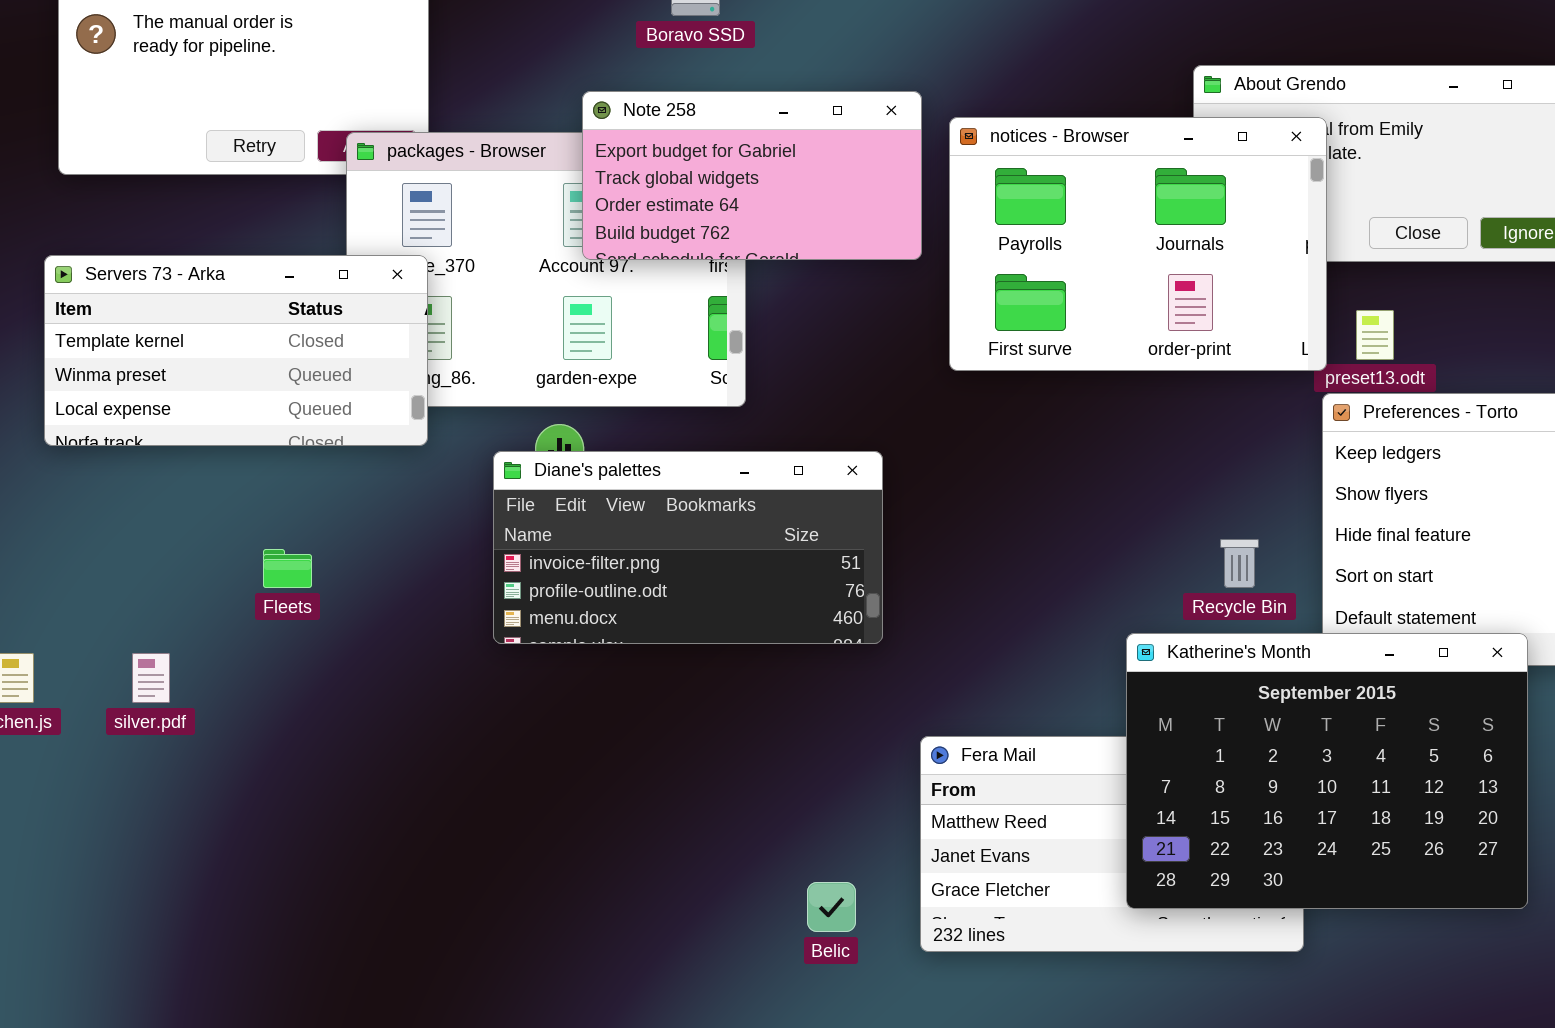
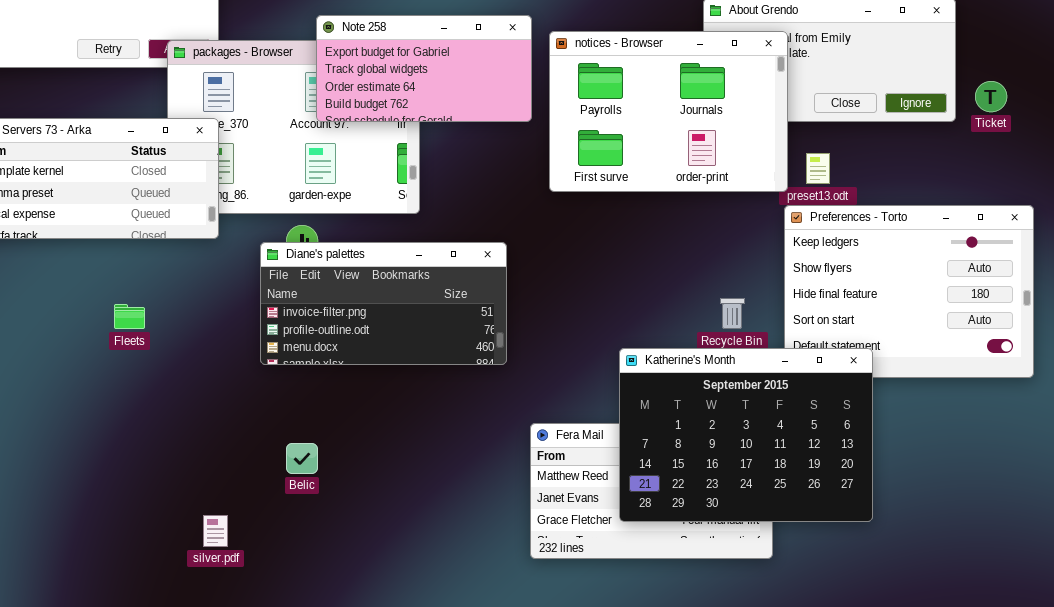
Katherine's Month: [1126,633,1528,909] -> [619,348,873,522], moved
silver.pdf: [132,653,170,703] -> [203,515,228,547], moved
Belic: [807,882,856,932] -> [286,443,318,474], moved

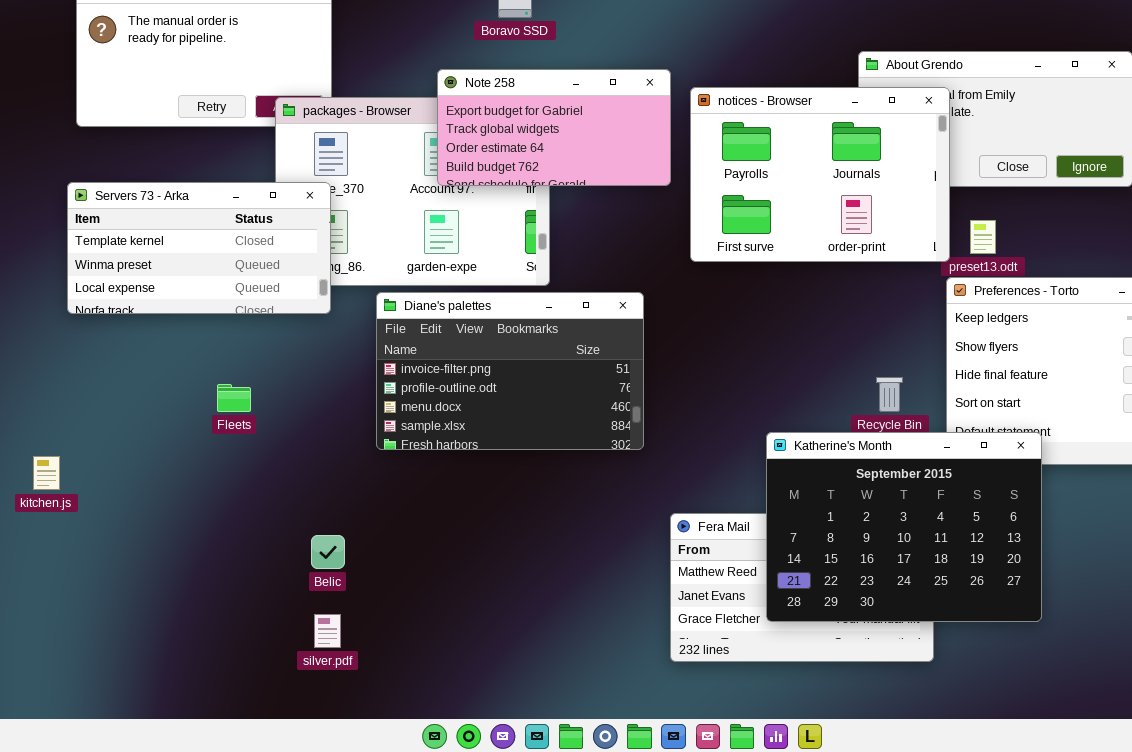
Diane's palettes: [260,242,507,365] -> [376,292,644,450], resized
Belic: [286,443,318,474] -> [311,535,345,569], moved

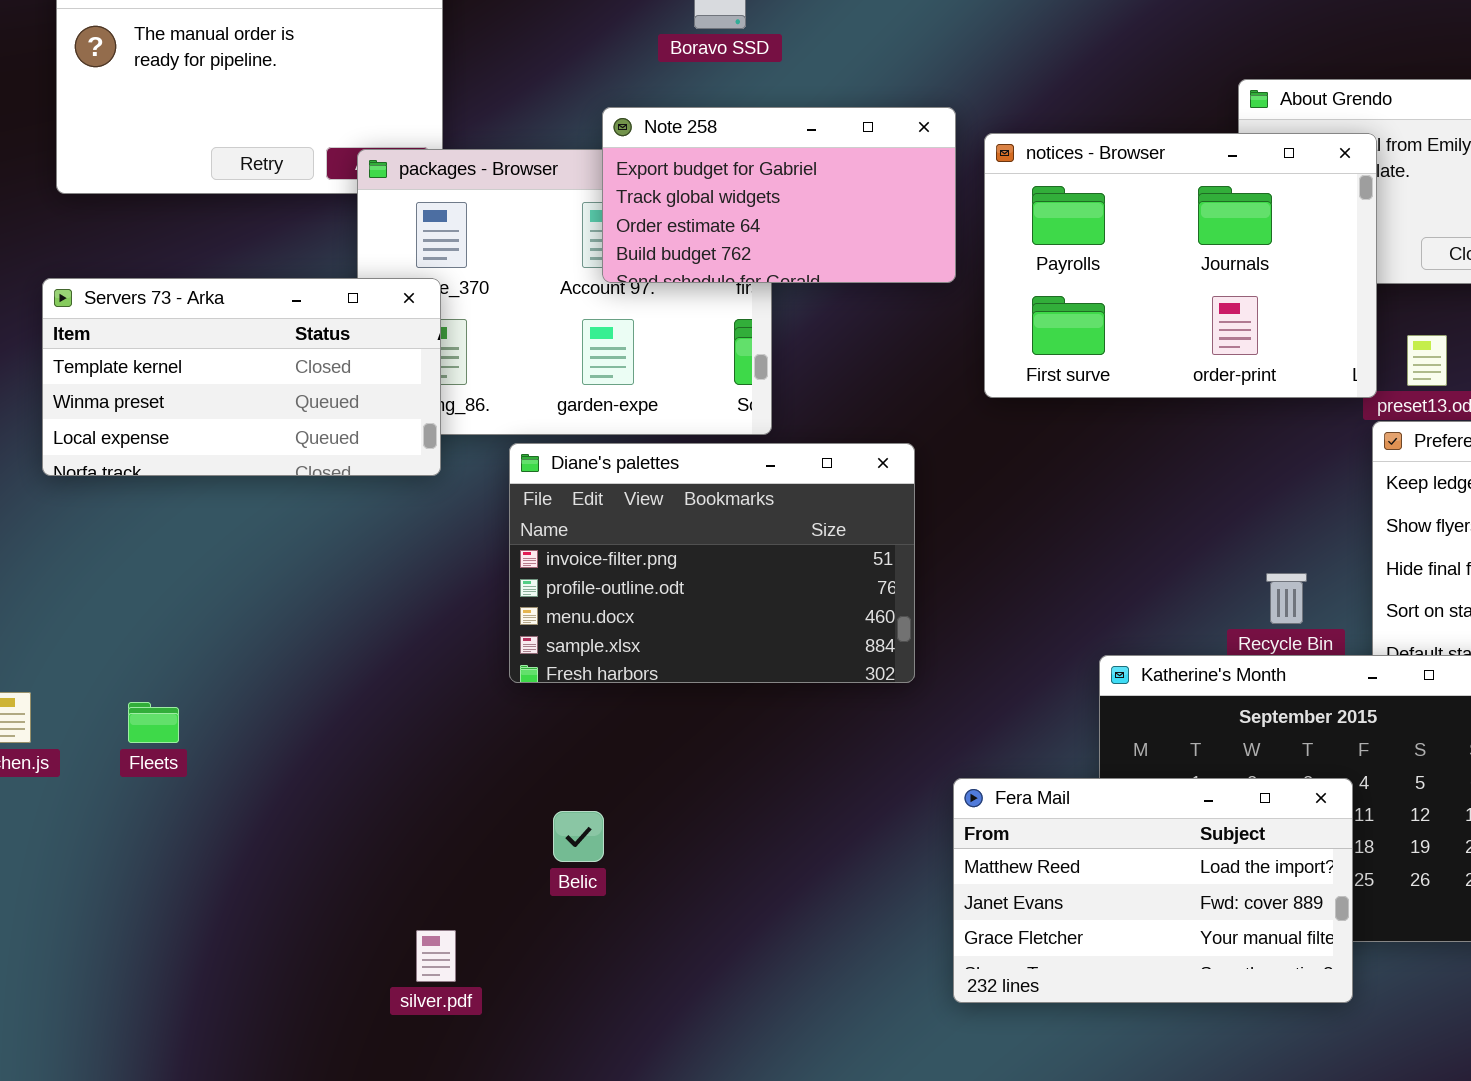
Fleets: [217,384,251,412] -> [128,702,179,743], moved
Fera Mail: [670,513,934,662] -> [953,778,1353,1003], raised
Belic: [311,535,345,569] -> [553,811,604,862], moved

